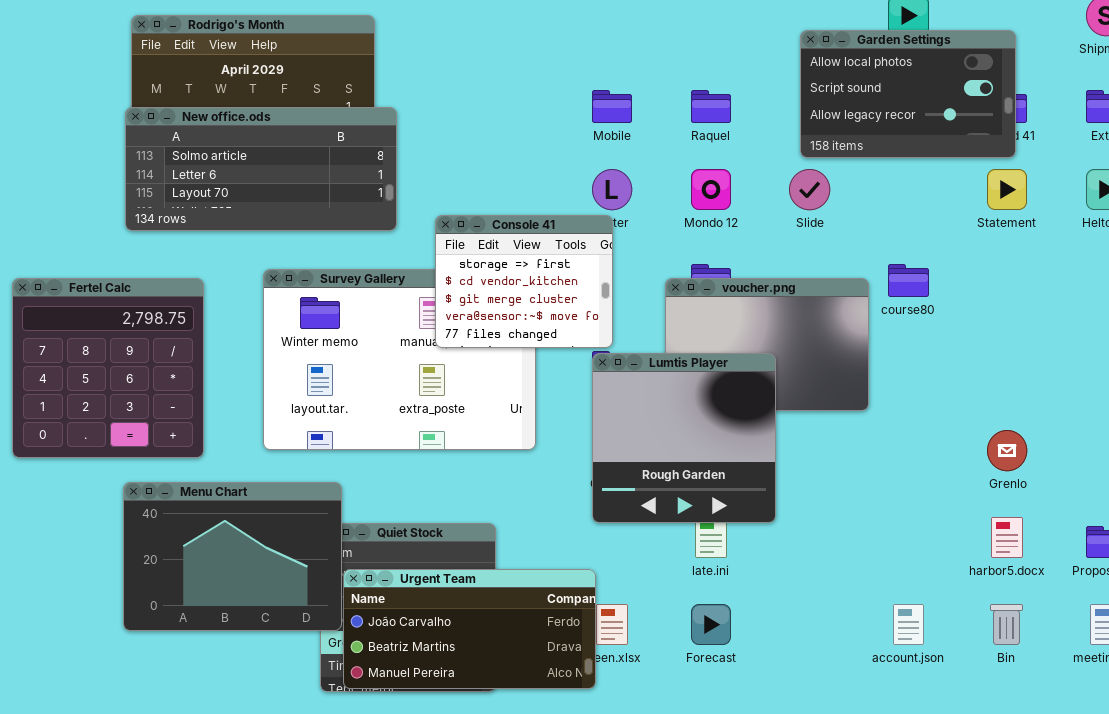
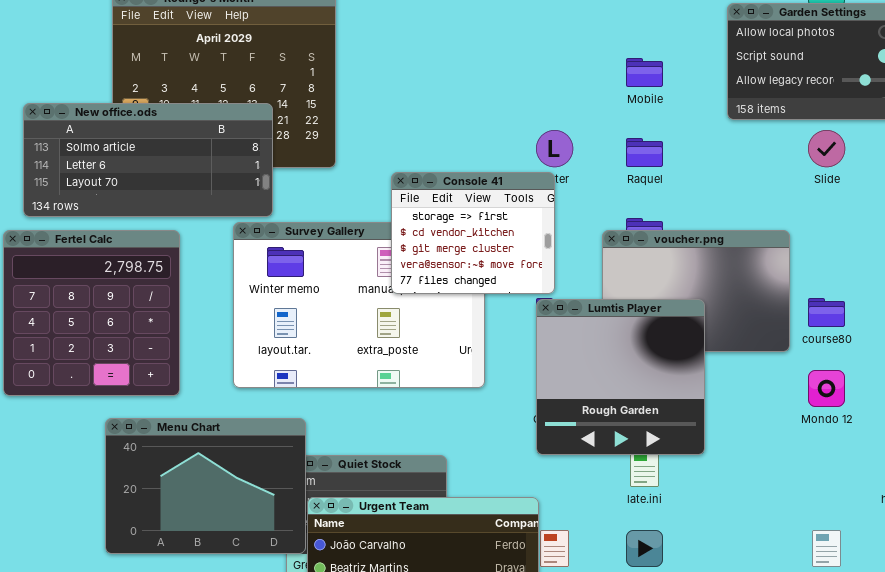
Mobile: [592,90,632,123] -> [626,58,663,87], moved
Raquel: [691,90,731,123] -> [626,138,663,167], moved
New office.ods: [125,107,397,231] -> [23,103,273,217], moved
Mondo 12: [691,169,731,210] -> [808,370,845,407], moved
Slide: [789,169,830,210] -> [808,130,845,167], moved
course80: [888,264,929,297] -> [808,298,845,327], moved

